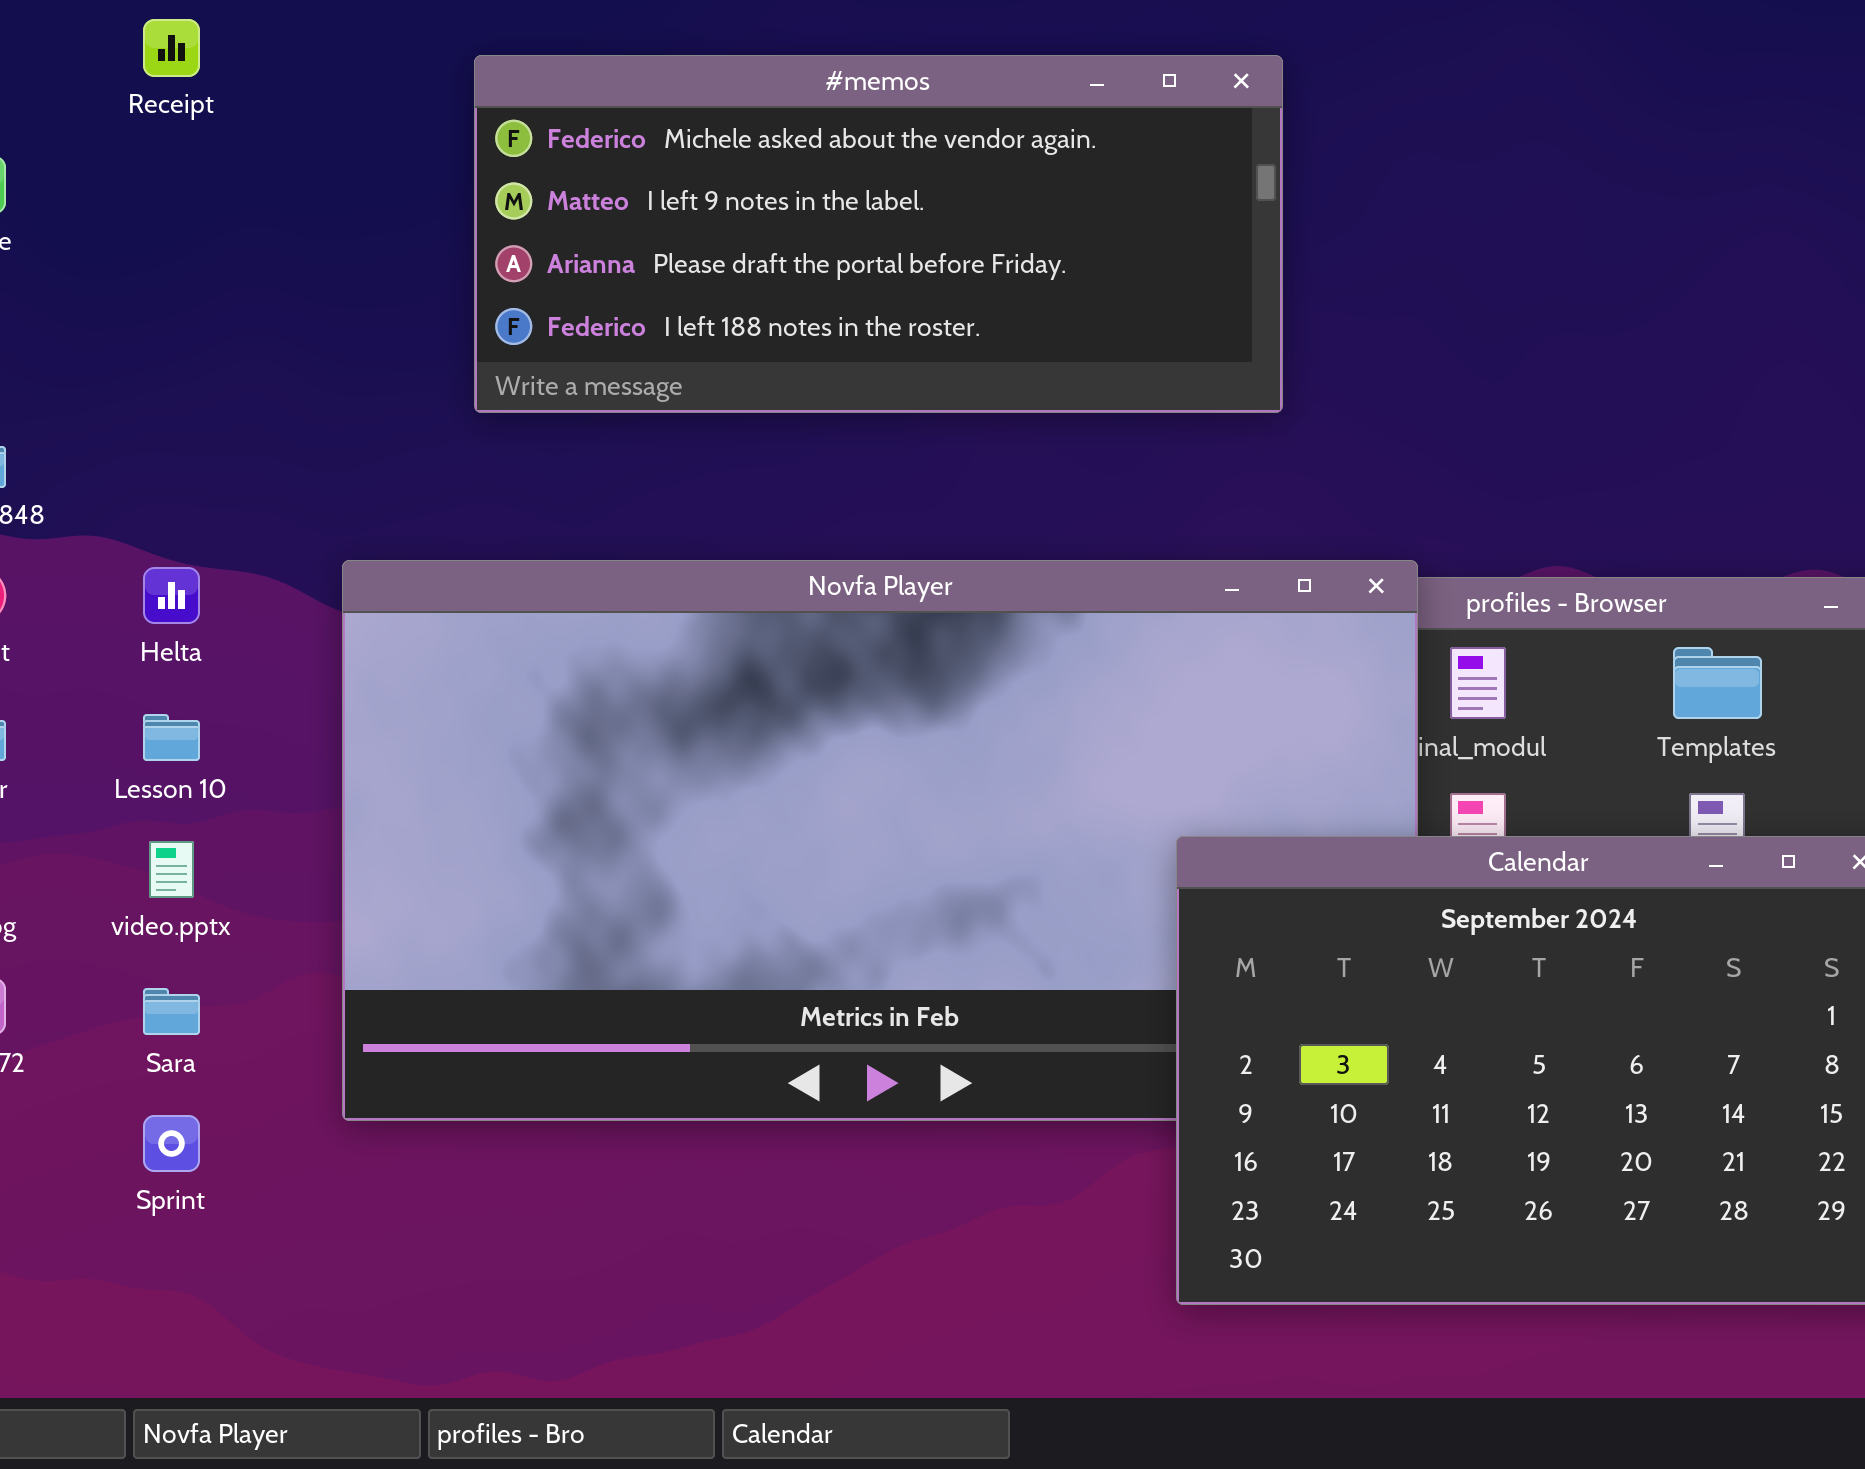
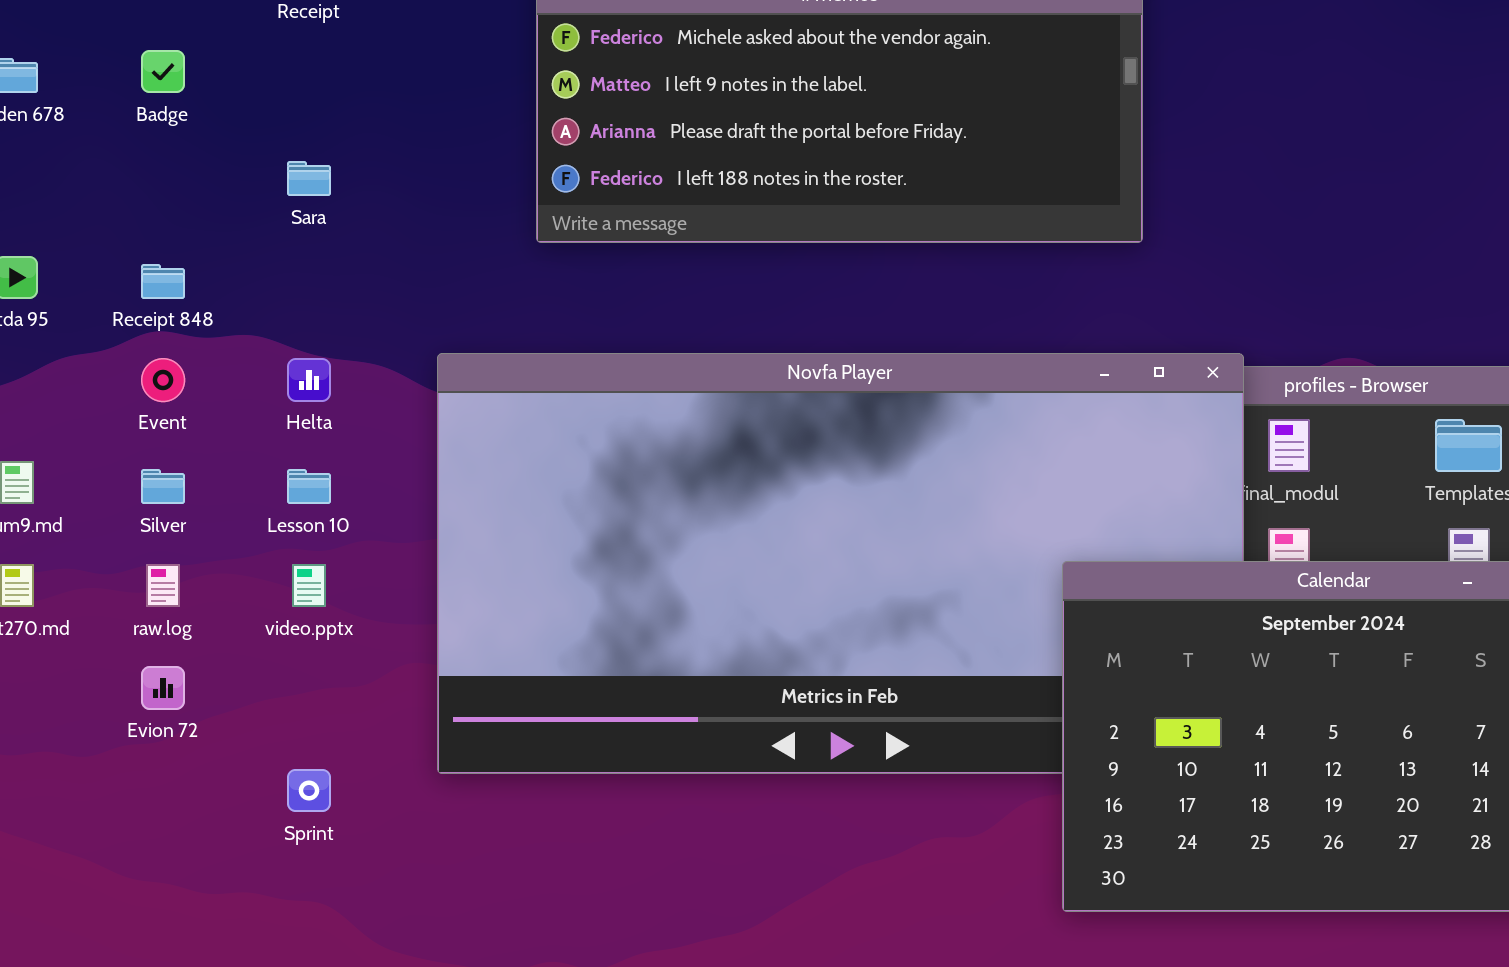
Sara: [143,988,200,1035] -> [287,161,331,196], moved

